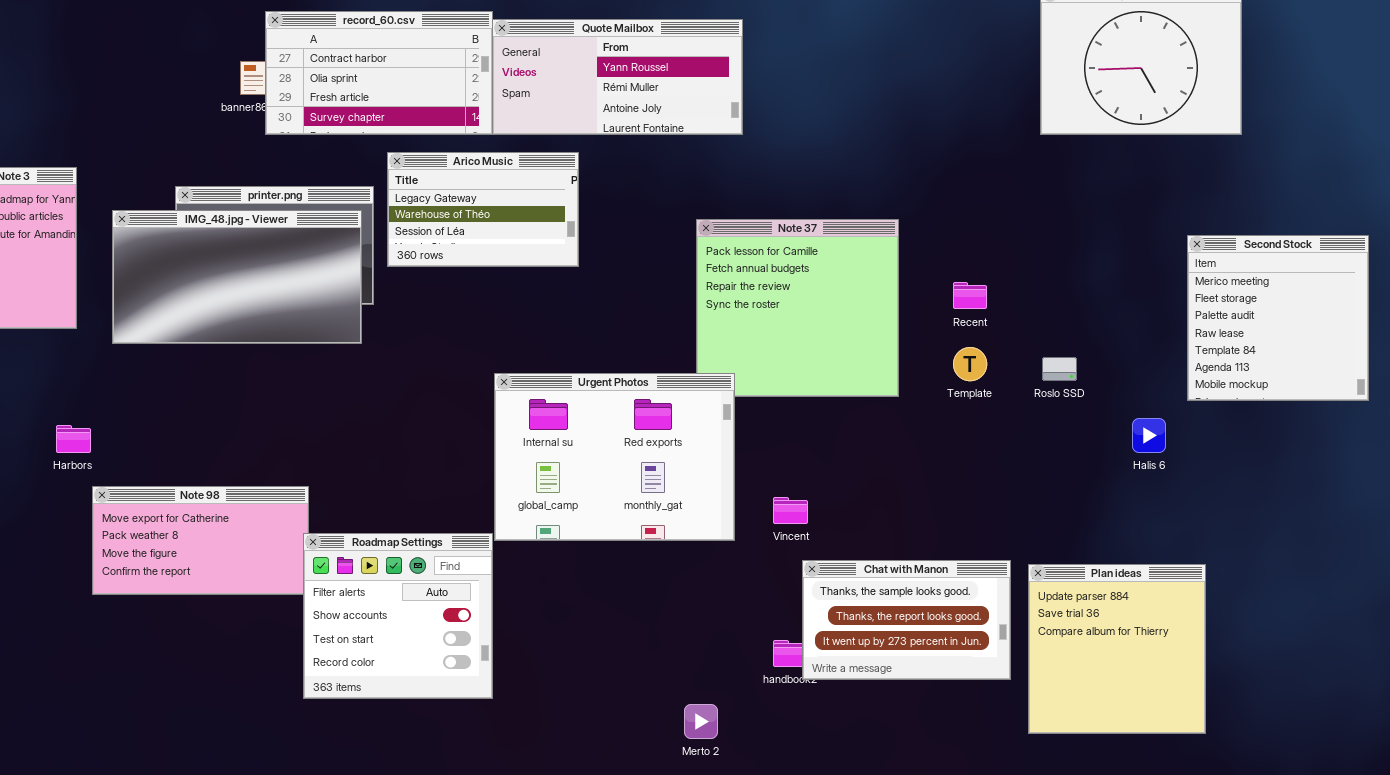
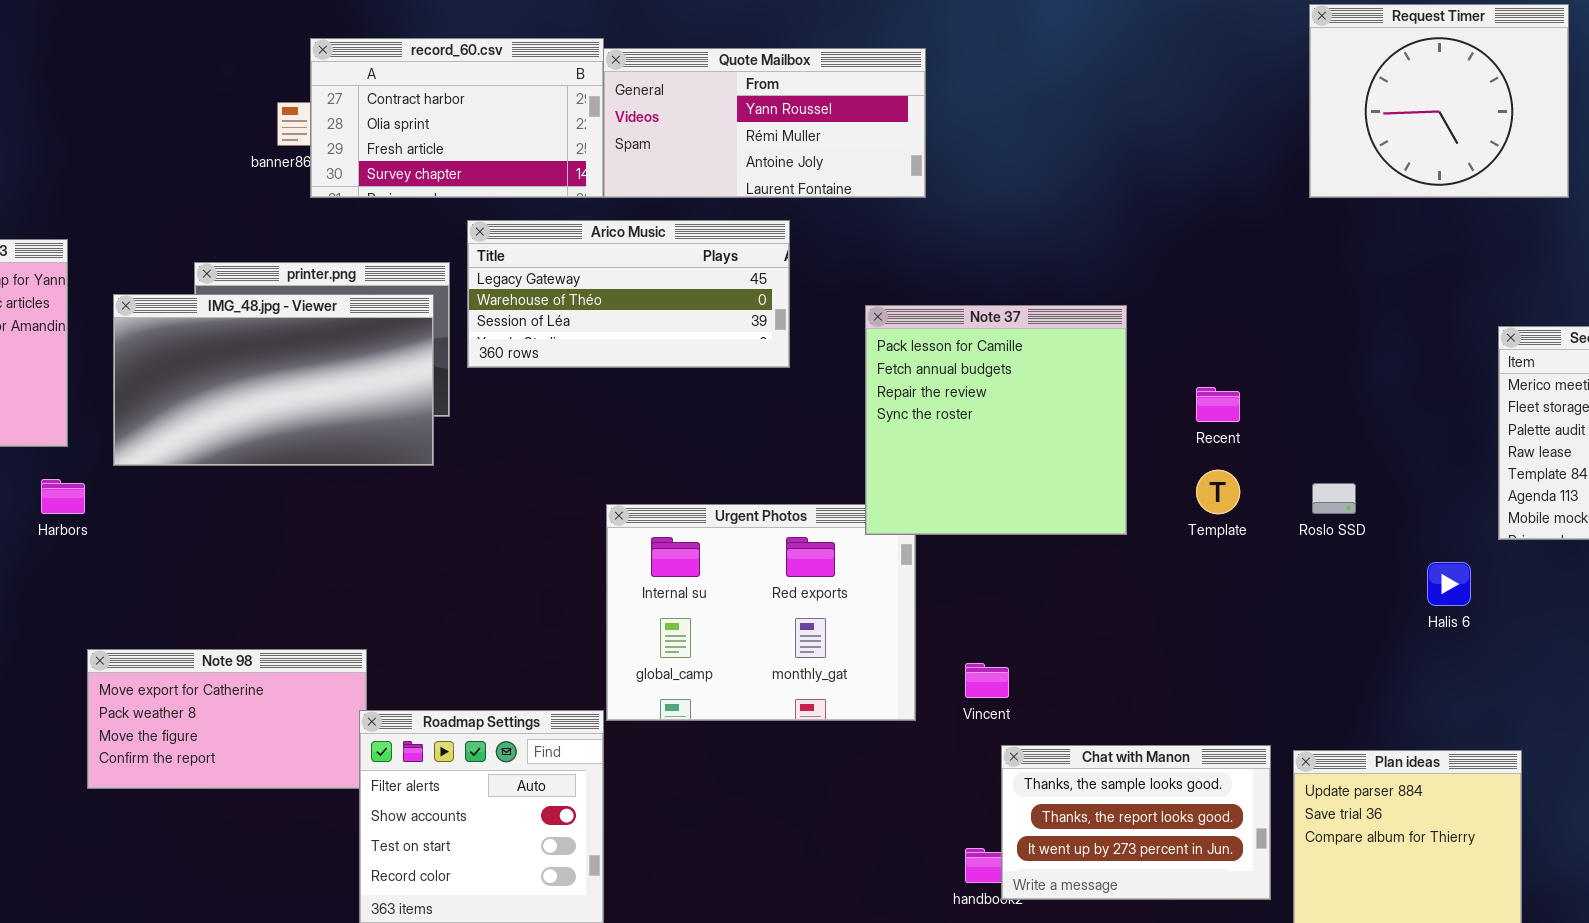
Arico Music: [387,152,579,267] -> [467,220,790,368], resized
Note 37: [696,219,899,397] -> [865,305,1127,535], raised
Harbors: [56,425,91,453] -> [41,479,85,514], moved

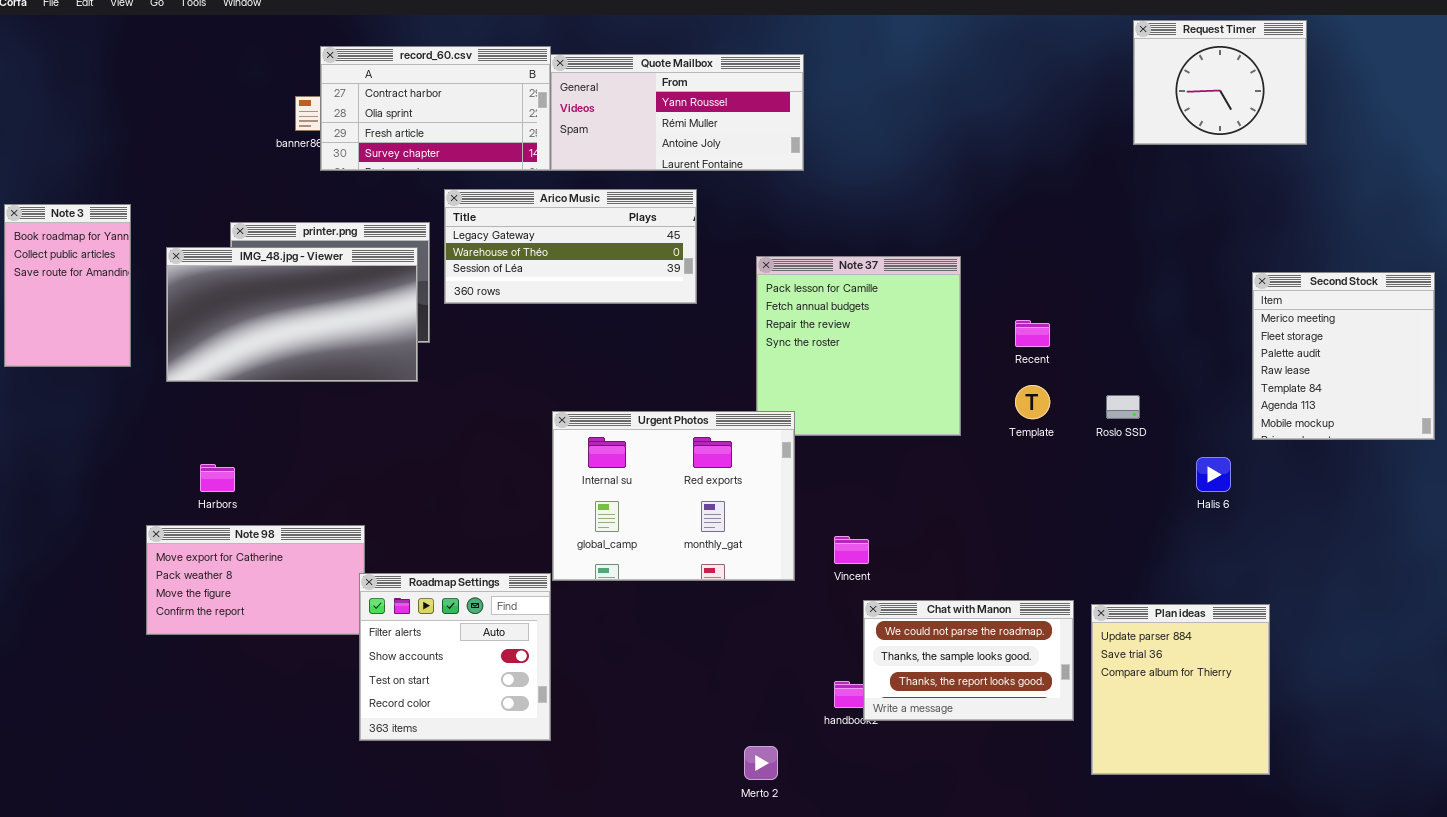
Request Timer: [1309,4,1569,198] -> [1133,20,1307,145], resized
Harbors: [41,479,85,514] -> [200,464,235,492], moved
Urgent Photos: [606,504,916,721] -> [552,411,795,581], raised
Chat with Manon: [1001,745,1271,900] -> [863,600,1074,721], scrolled up 1 row

